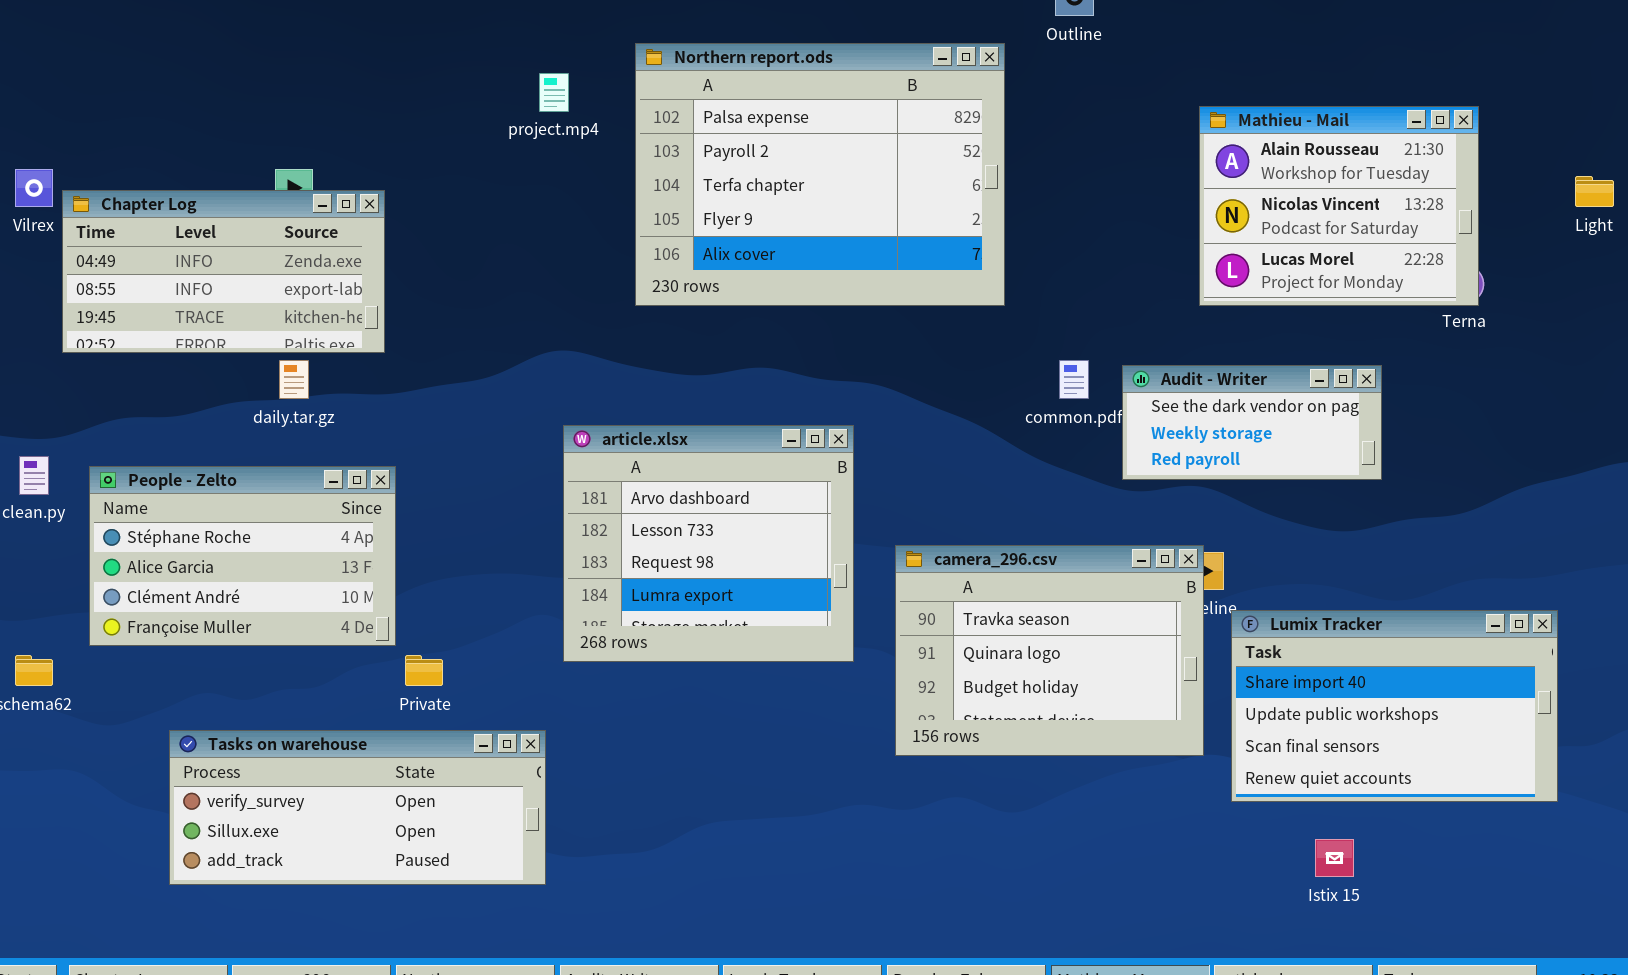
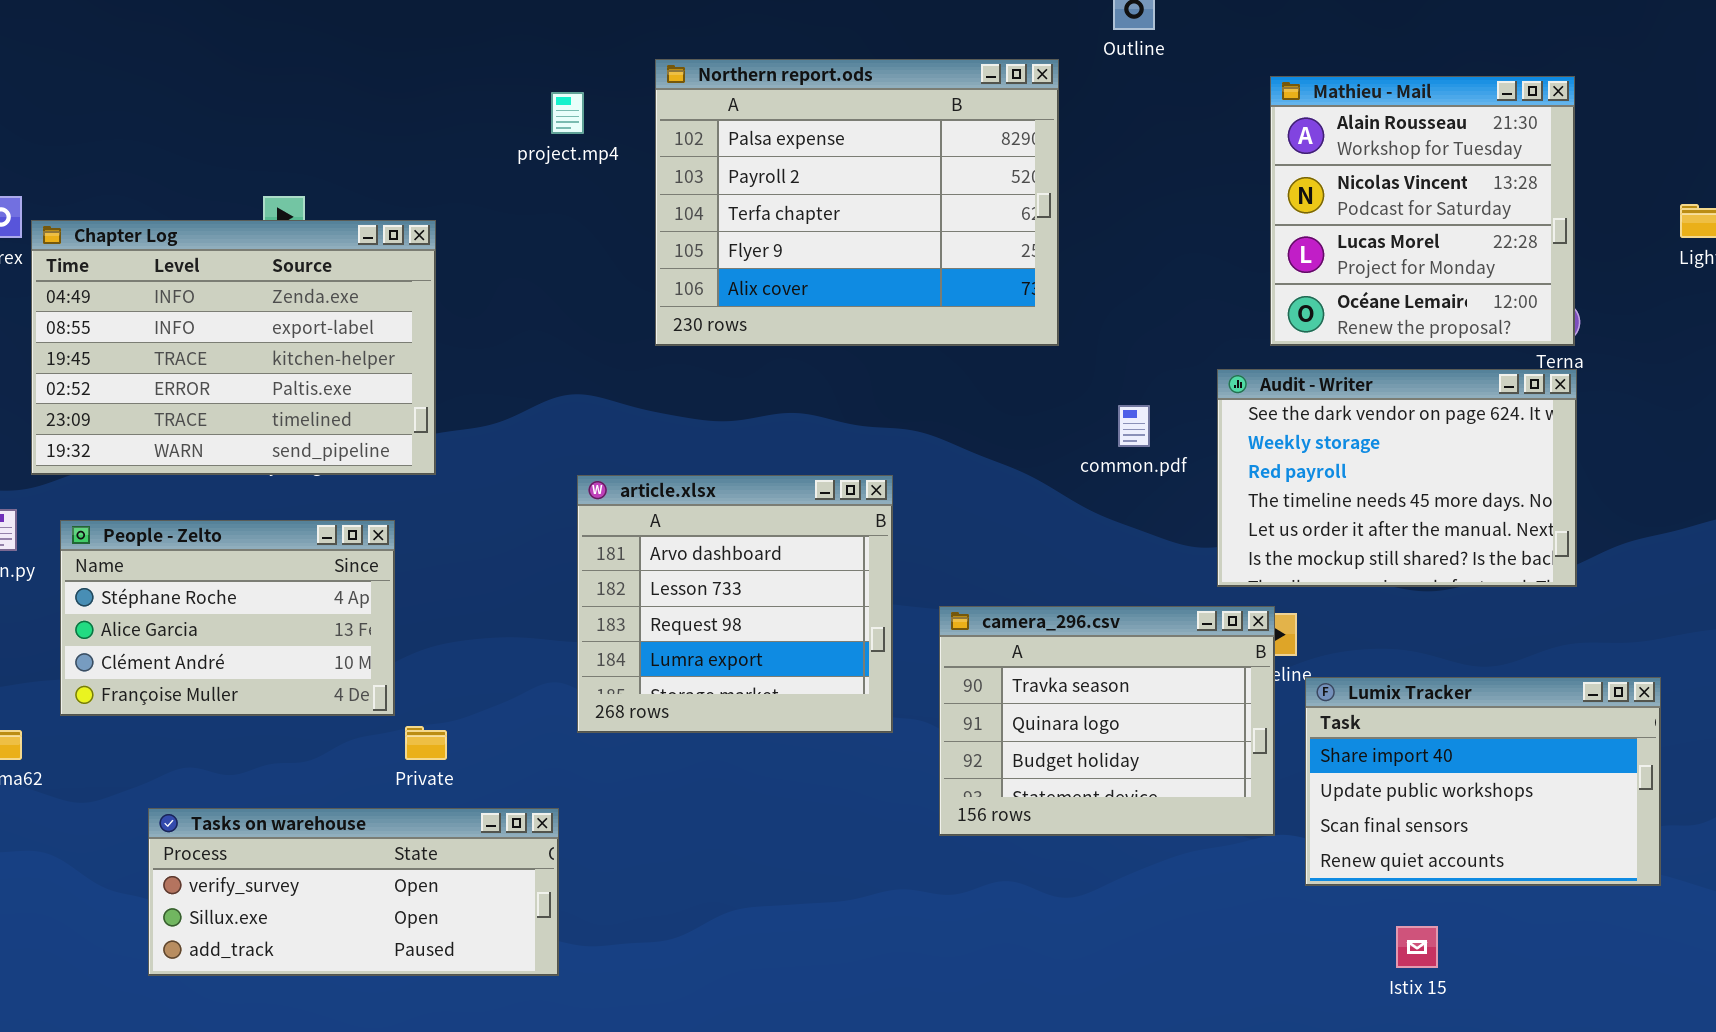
Mathieu - Mail: [1199,106,1479,306] -> [1270,76,1575,346], resized
Chapter Log: [62,190,385,353] -> [31,220,436,475], resized
Audit - Writer: [1122,365,1382,480] -> [1217,369,1577,587], moved, resized

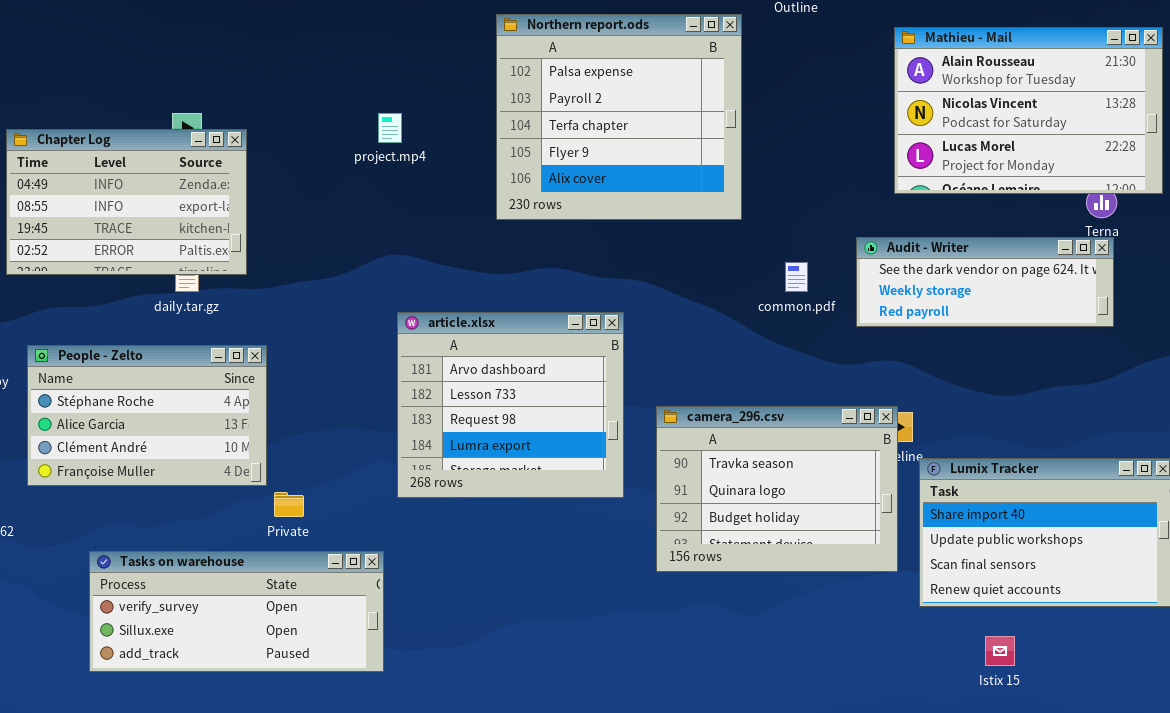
Northern report.ods: [655,59,1059,346] -> [496,14,742,220], resized
Mathieu - Mail: [1270,76,1575,346] -> [894,27,1163,194], resized
project.mp4: [551,92,584,134] -> [378,113,402,143], moved
Chapter Log: [31,220,436,475] -> [6,129,247,275], resized
Audit - Writer: [1217,369,1577,587] -> [856,237,1114,327], resized

